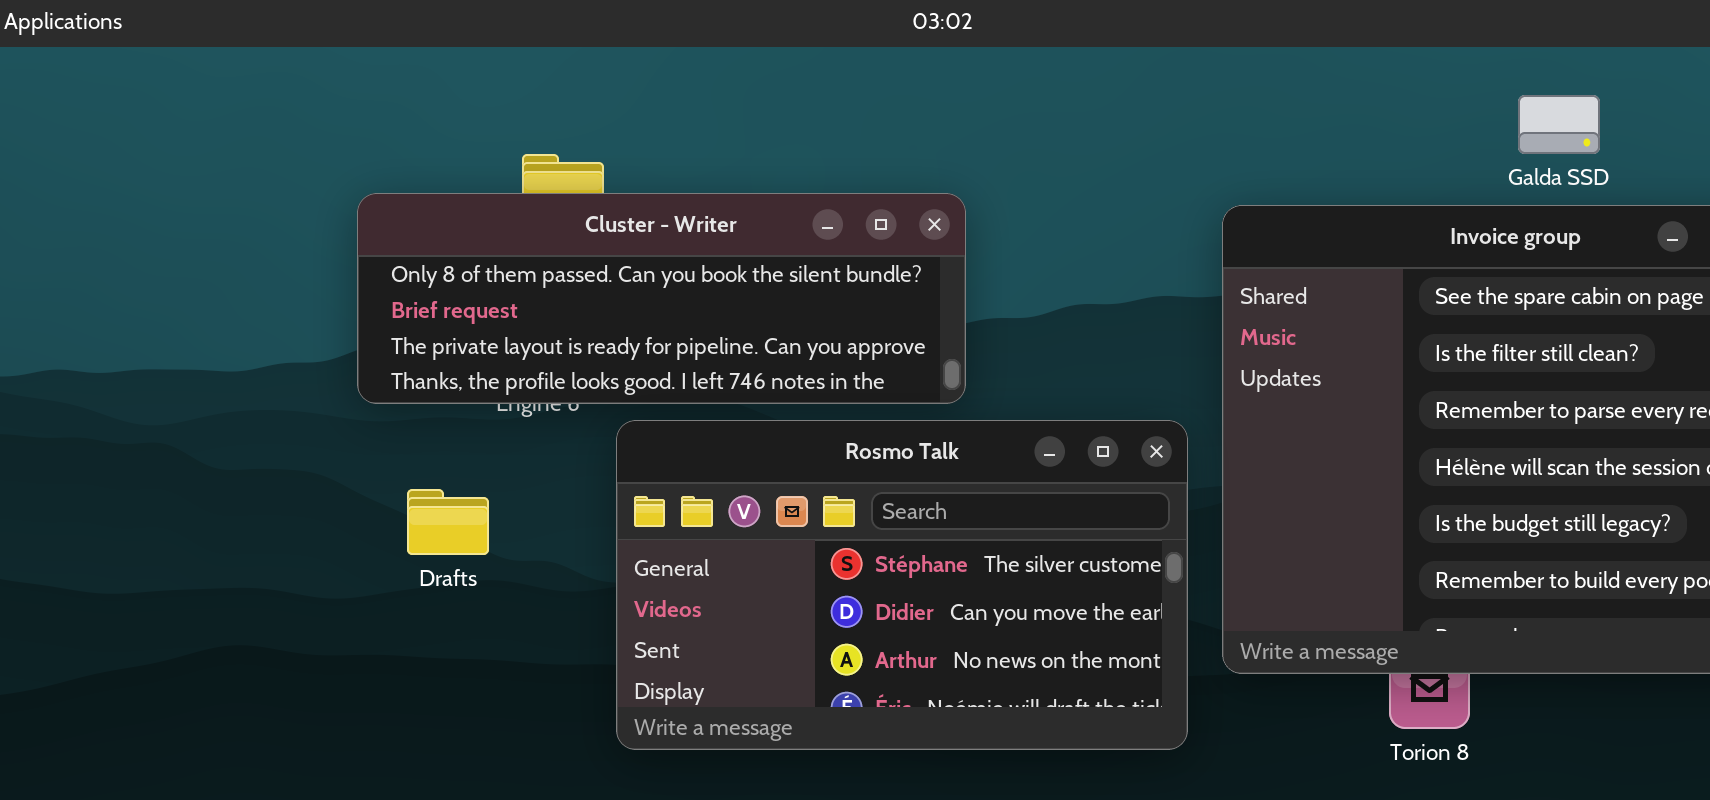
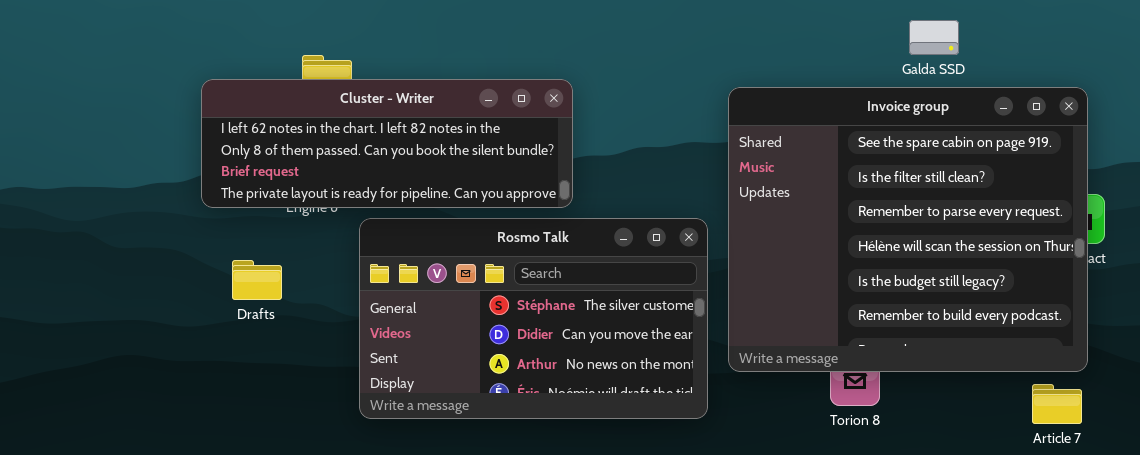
Cluster - Writer: [357,193,966,404] -> [201,79,573,208], scrolled up 1 row

